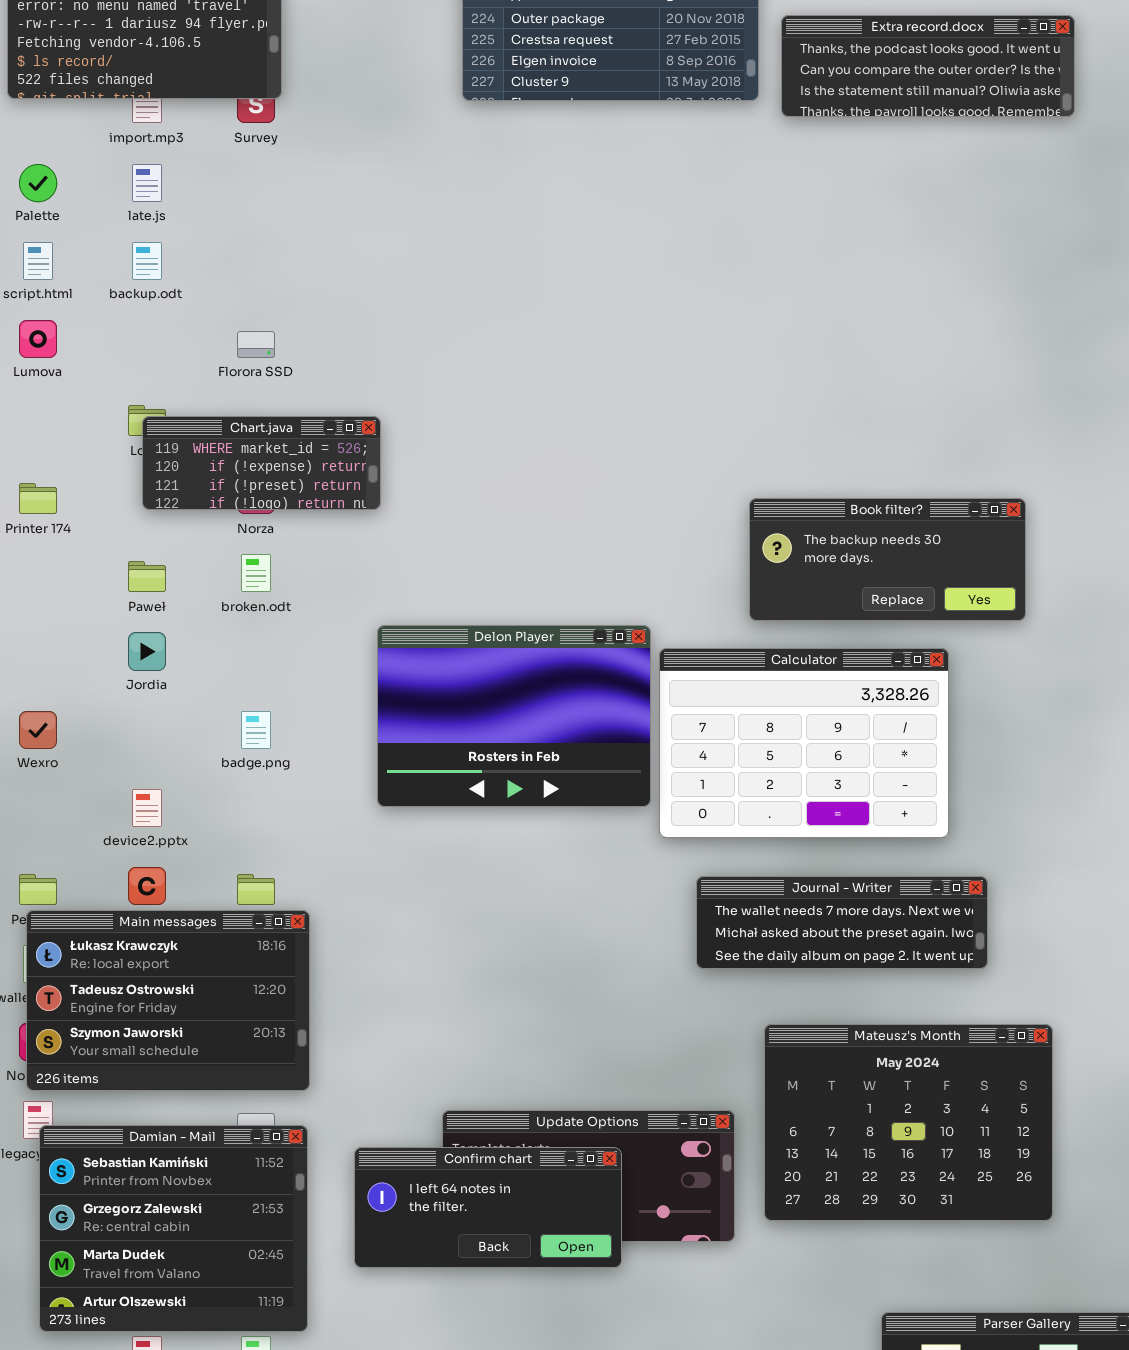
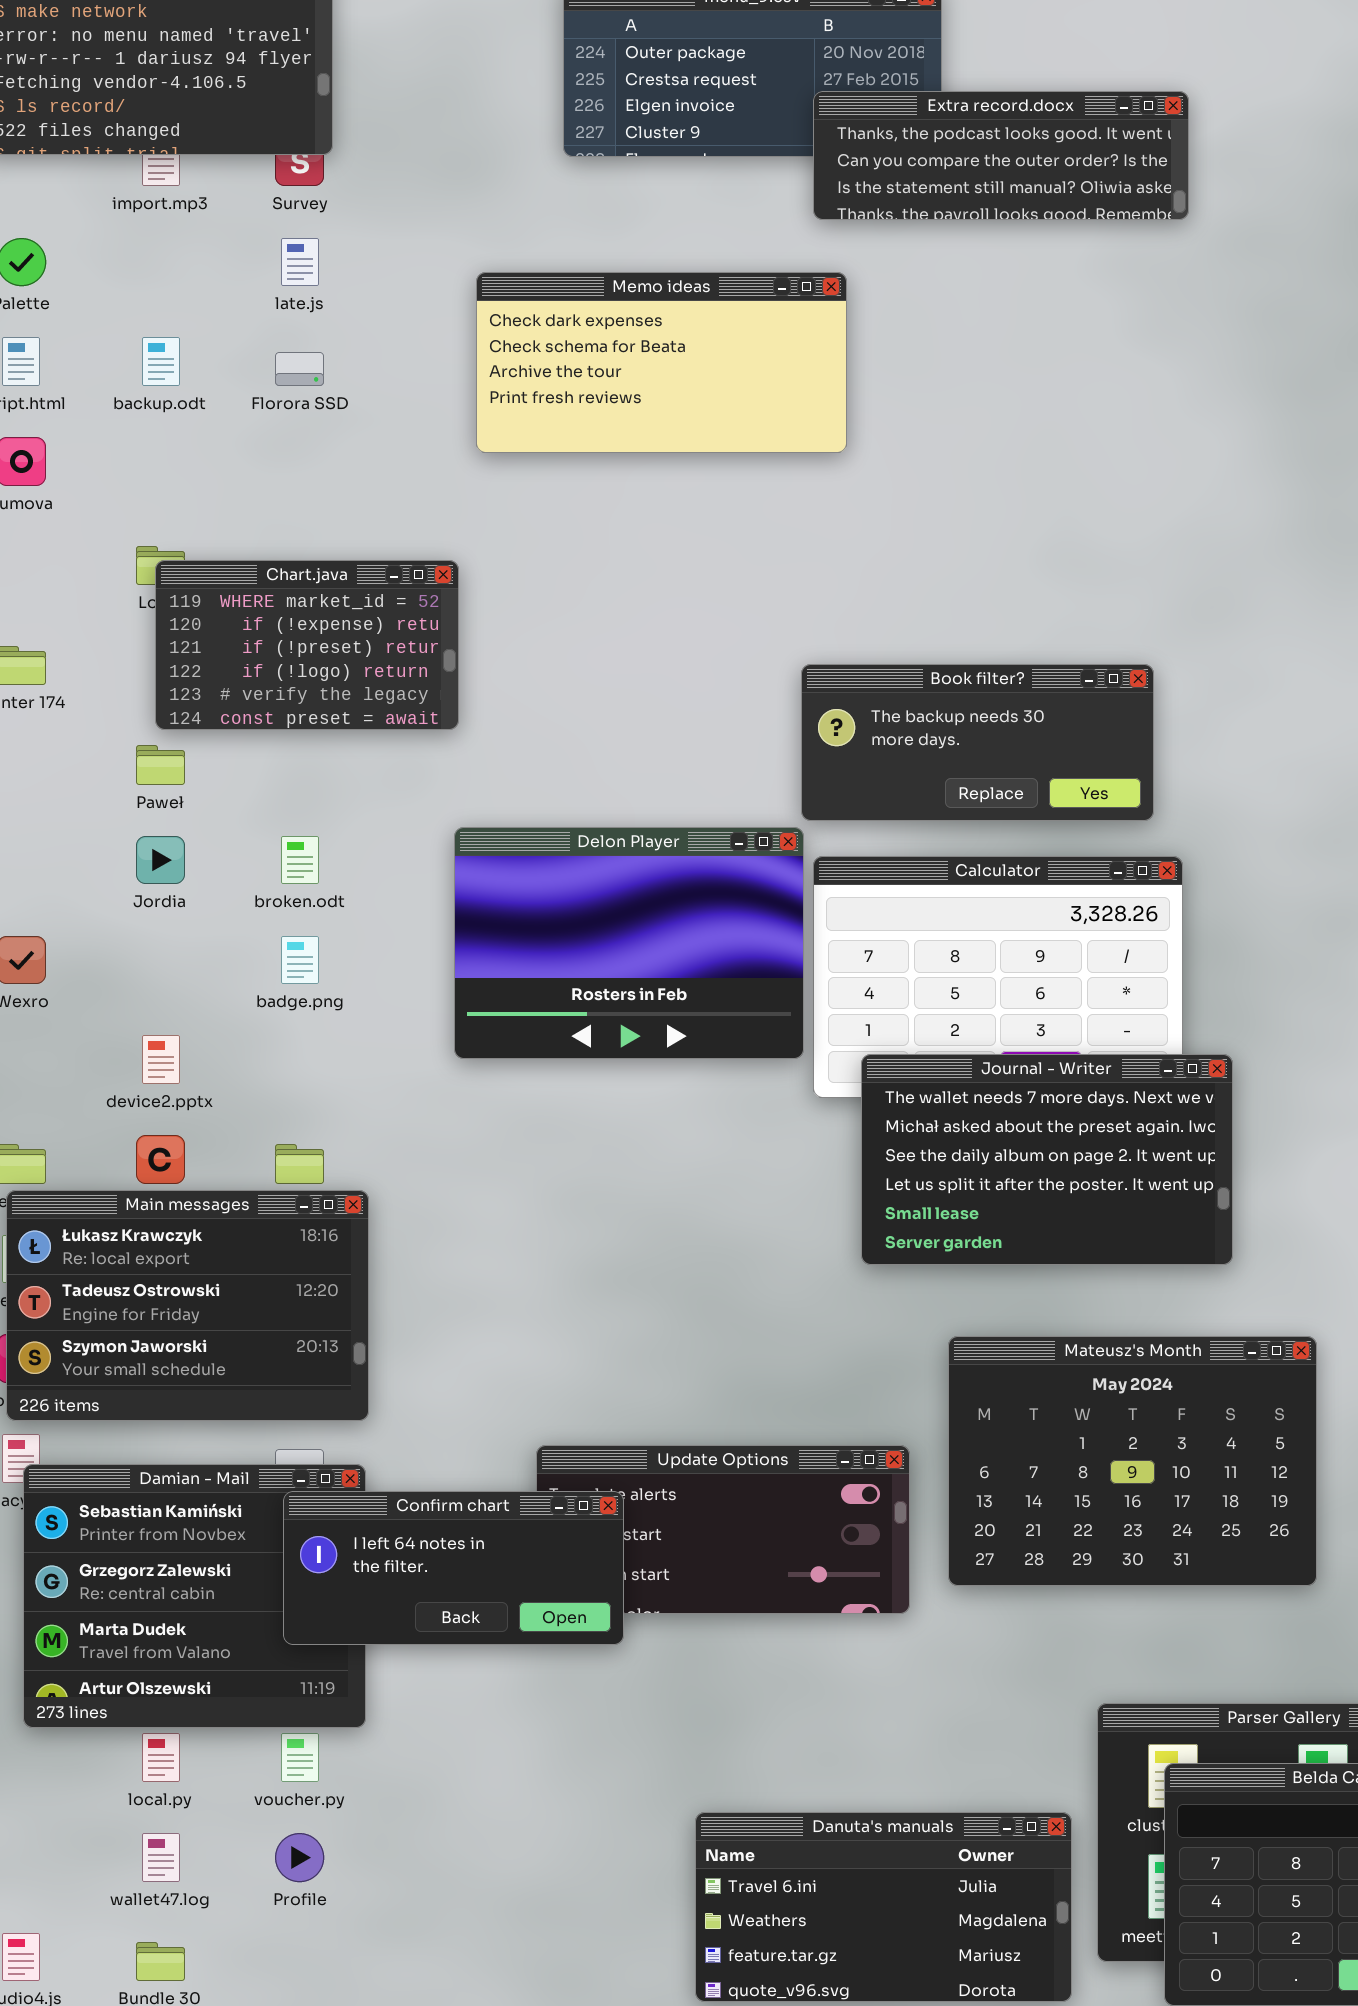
Extra record.docx: [781,15,1075,117] -> [813,91,1189,220], moved
late.js: [132,164,162,202] -> [281,238,319,286], moved
Memo ideas: none -> [476,272,847,453], opened
Florora SSD: [237,331,275,358] -> [275,352,324,386], moved
Chart.java: [142,416,381,510] -> [155,560,459,730], resized
Book filter?: [749,498,1026,621] -> [801,664,1154,821], moved
broken.odt: [241,554,271,592] -> [281,836,319,884], moved
Journal - Writer: [696,876,988,969] -> [861,1054,1233,1265], resized
Confirm chart: [354,1147,622,1268] -> [283,1491,624,1645], moved

